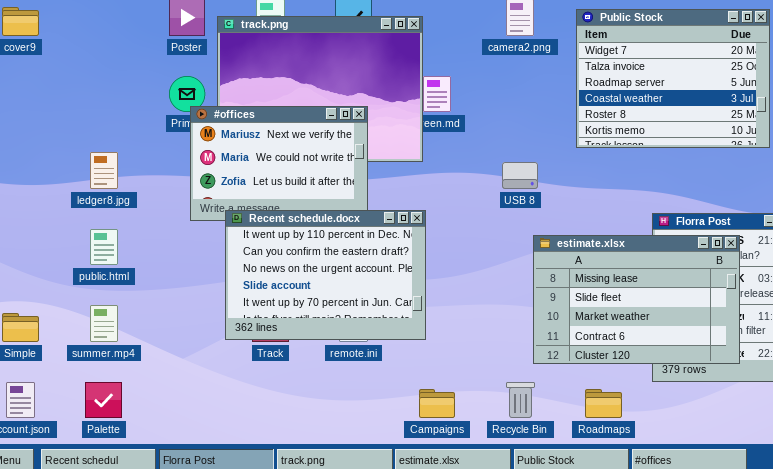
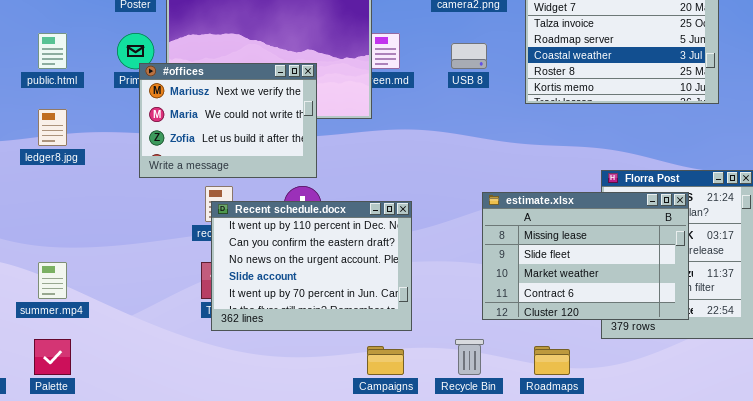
USB 8: [502,162,538,189] -> [451,43,487,69], moved
Recent schedule.docx: [225,210,426,340] -> [211,201,412,331], moved
public.html: [90,229,118,265] -> [38,33,67,69], moved

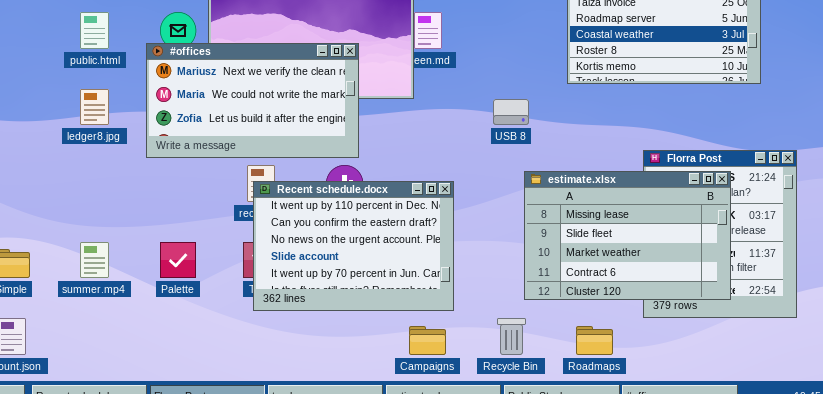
USB 8: [451,43,487,69] -> [493,99,529,125], moved
#offices: [139,63,317,178] -> [146,43,359,158], resized
Palette: [34,339,71,375] -> [160,242,196,278], moved

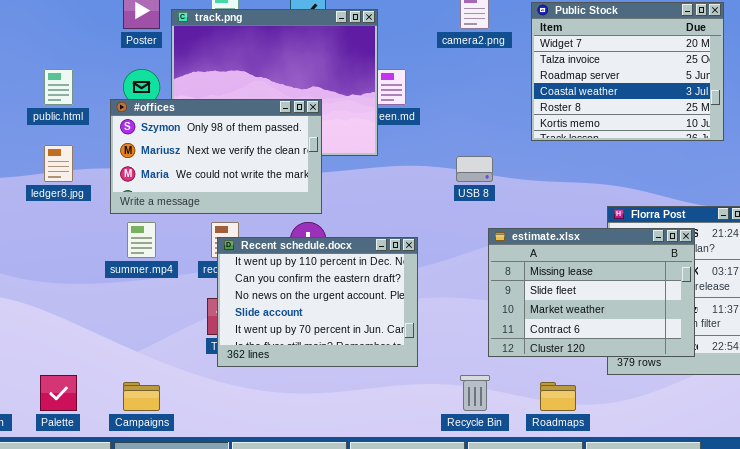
#offices: [146,43,359,158] -> [110,99,322,214], scrolled up 1 row
summer.mp4: [80,242,109,278] -> [127,222,156,258], moved
Palette: [160,242,196,278] -> [40,375,77,411], moved
Campaigns: [409,326,446,355] -> [123,382,160,411], moved

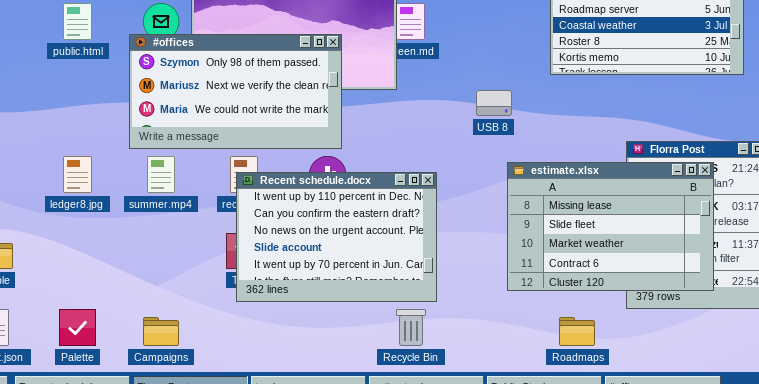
ledger8.jpg: [44,145,73,182] -> [63,156,92,193], moved
Recycle Bin: [460,375,490,411] -> [396,309,426,346], moved

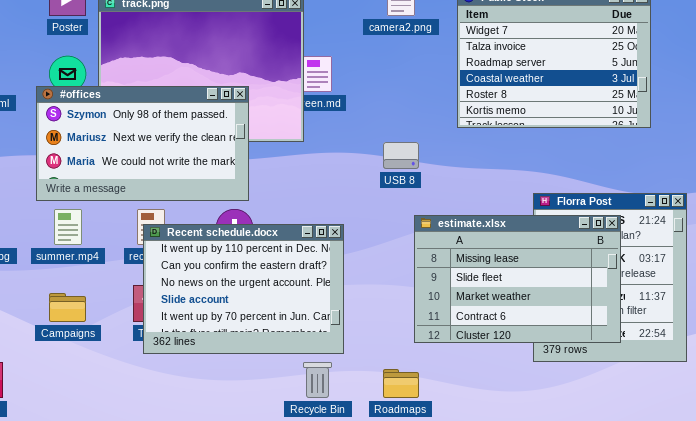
Campaigns: [143,317,179,346] -> [49,293,86,322], moved
Roadmaps: [559,317,595,346] -> [383,369,419,398], moved

